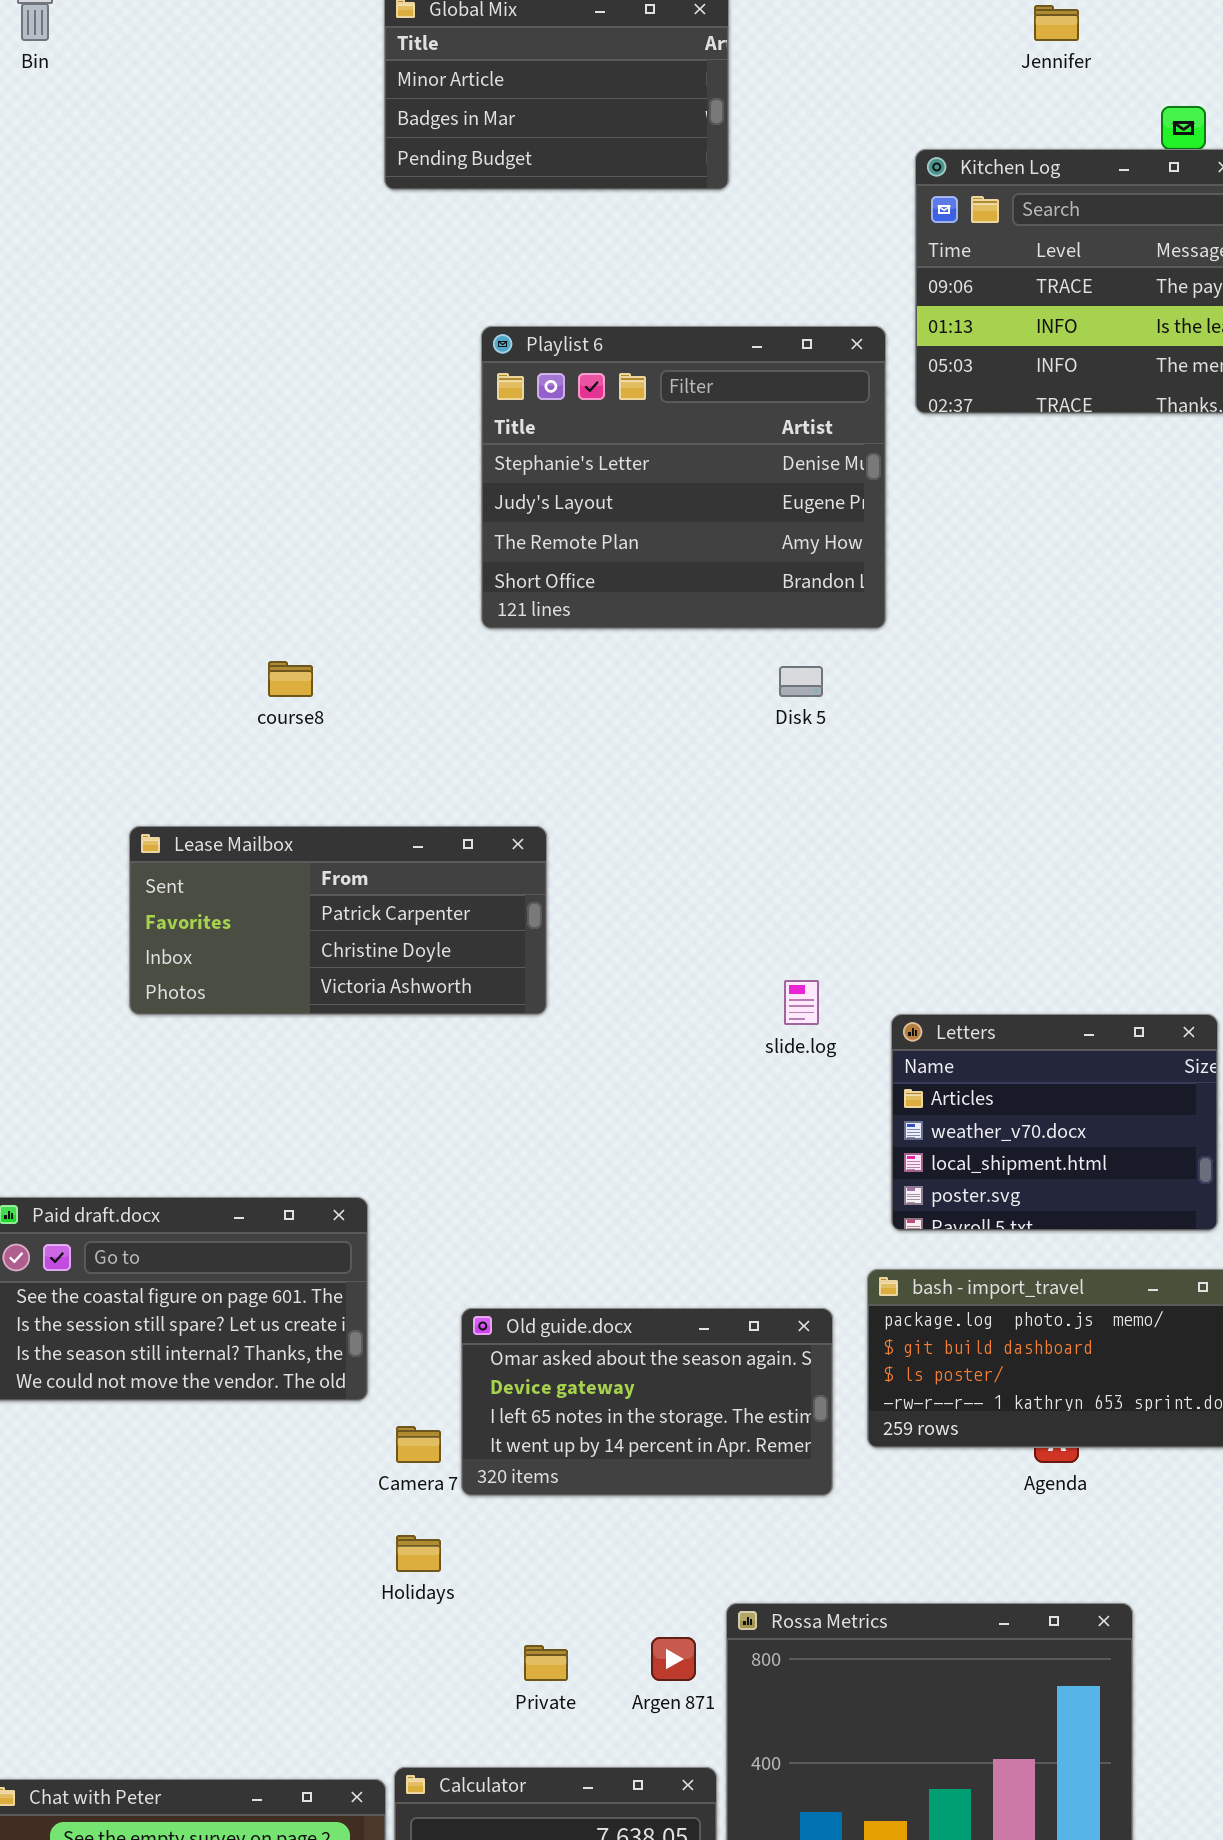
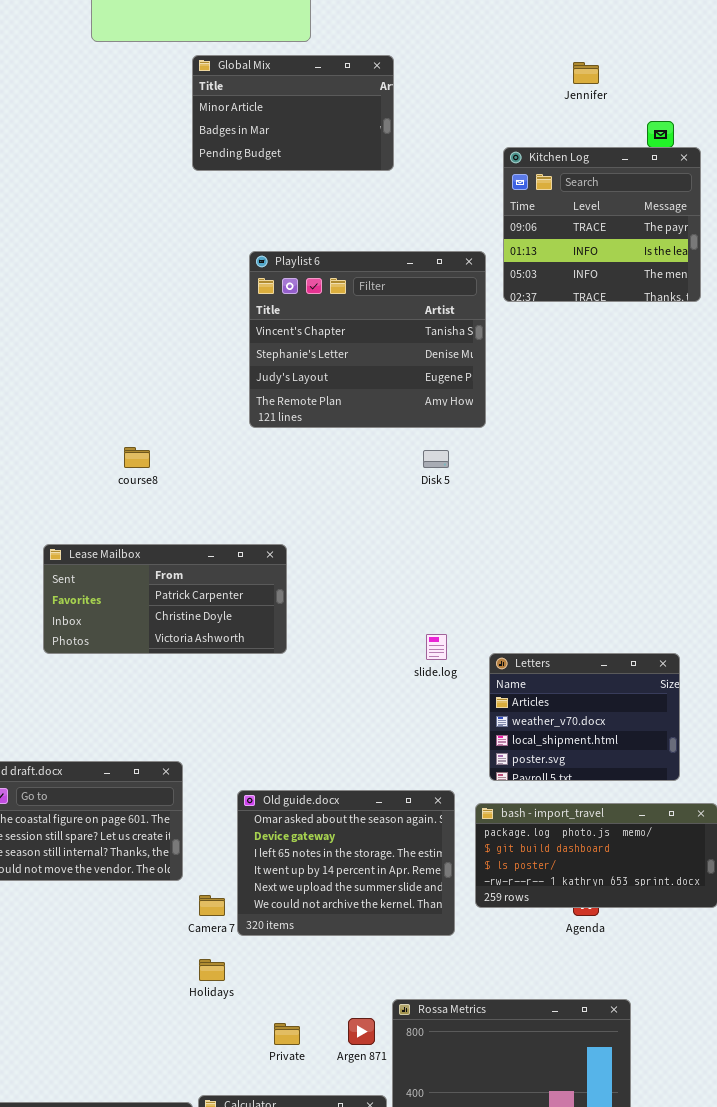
Playlist 6: [481,326,886,629] -> [249,251,486,428], scrolled up 1 row
Old guide.docx: [461,1308,833,1496] -> [237,790,455,936], resized

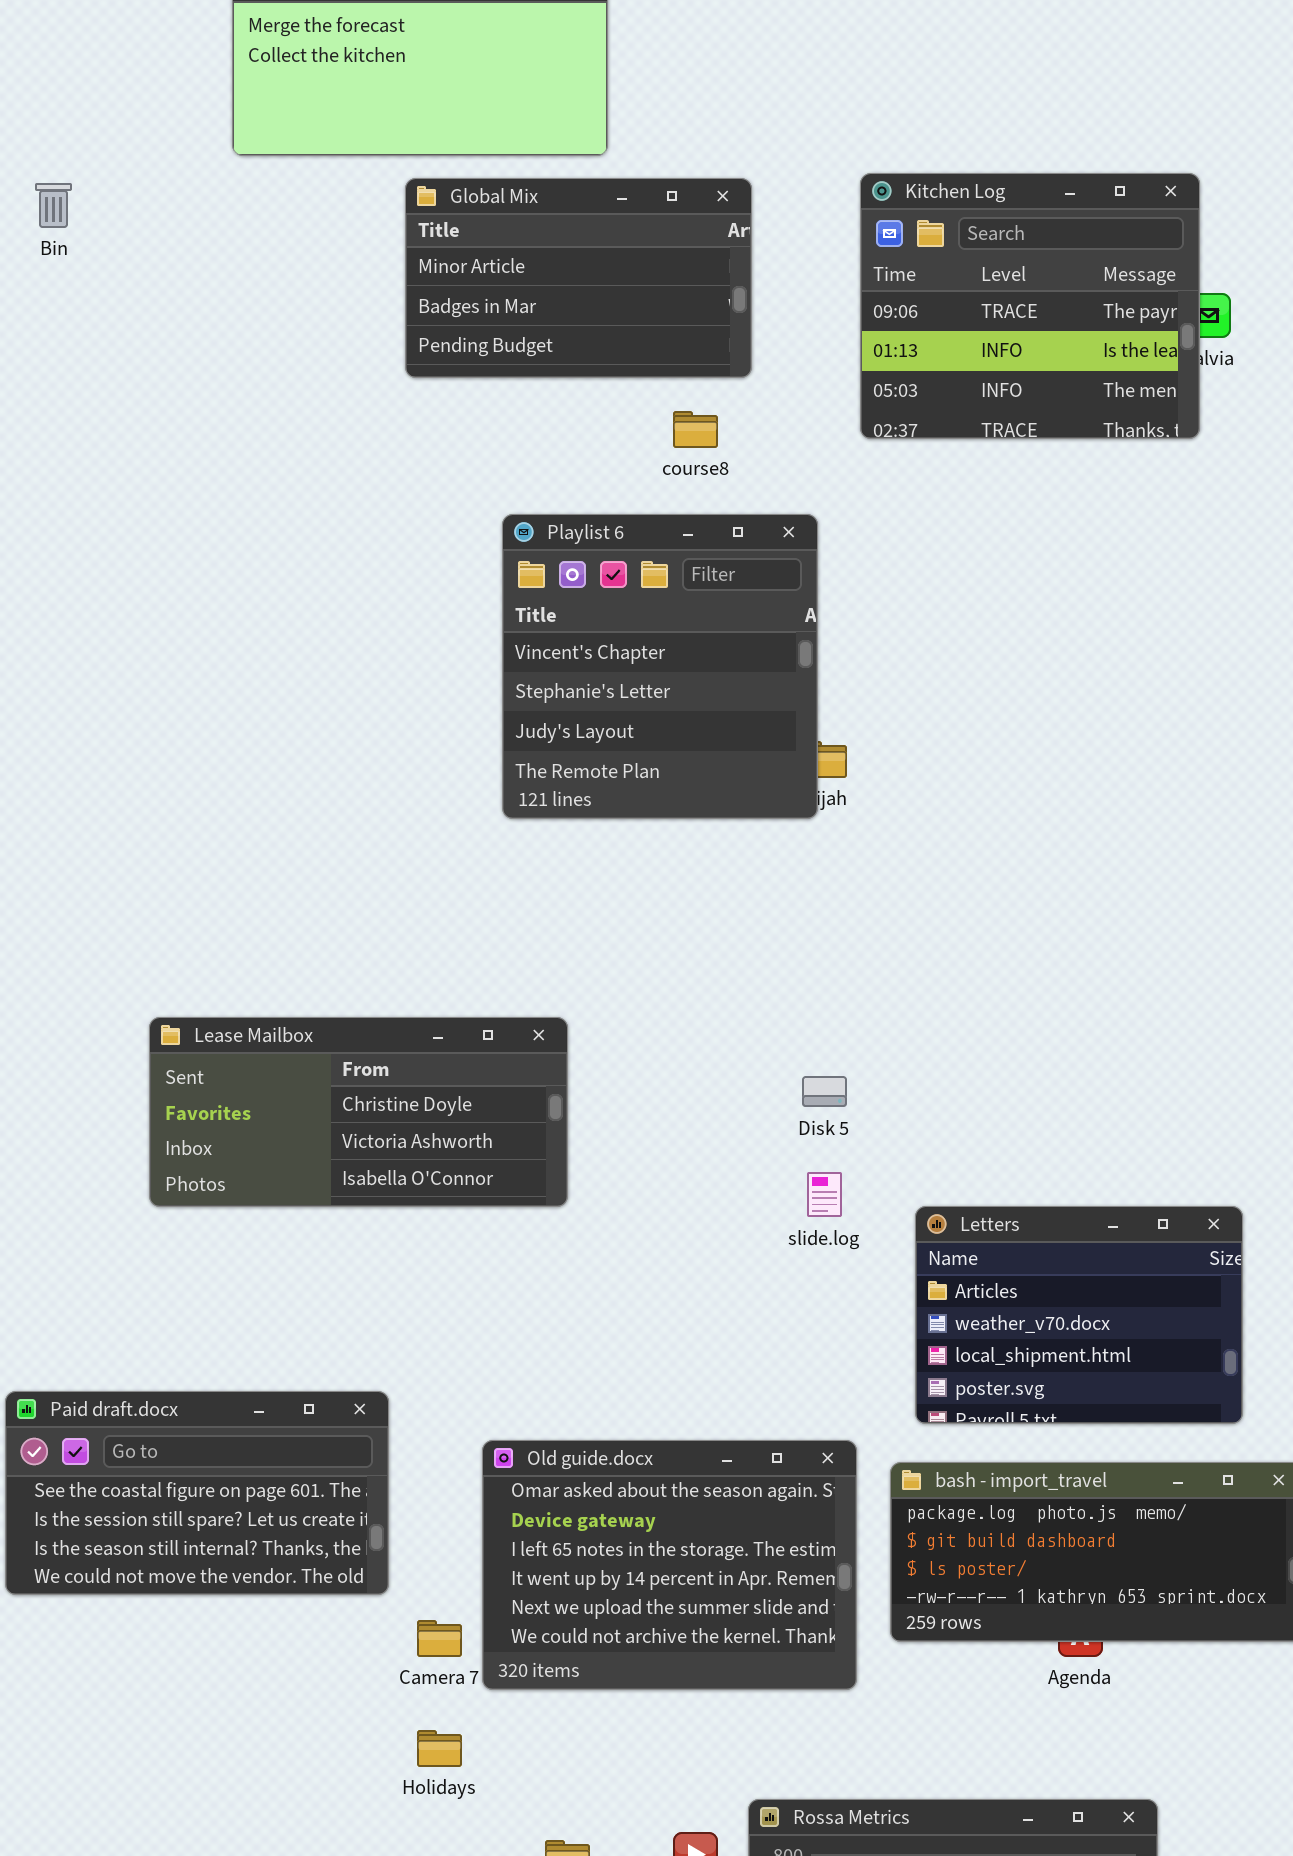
Kitchen Log: [503,147,701,302] -> [860,173,1200,439], moved
Playlist 6: [249,251,486,428] -> [502,514,818,819], resized
course8: [124,447,150,468] -> [673,411,718,448], moved
Disk 5: [423,450,449,468] -> [802,1076,847,1107], moved
Lease Mailbox: [43,544,287,654] -> [149,1017,568,1207], scrolled down 1 row

